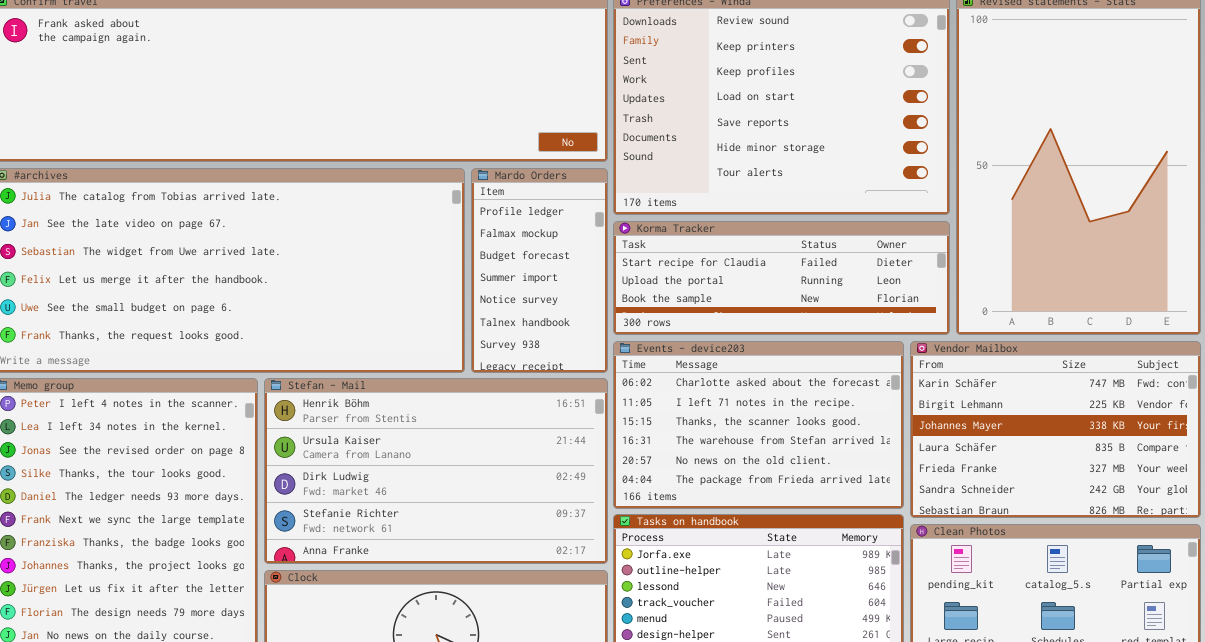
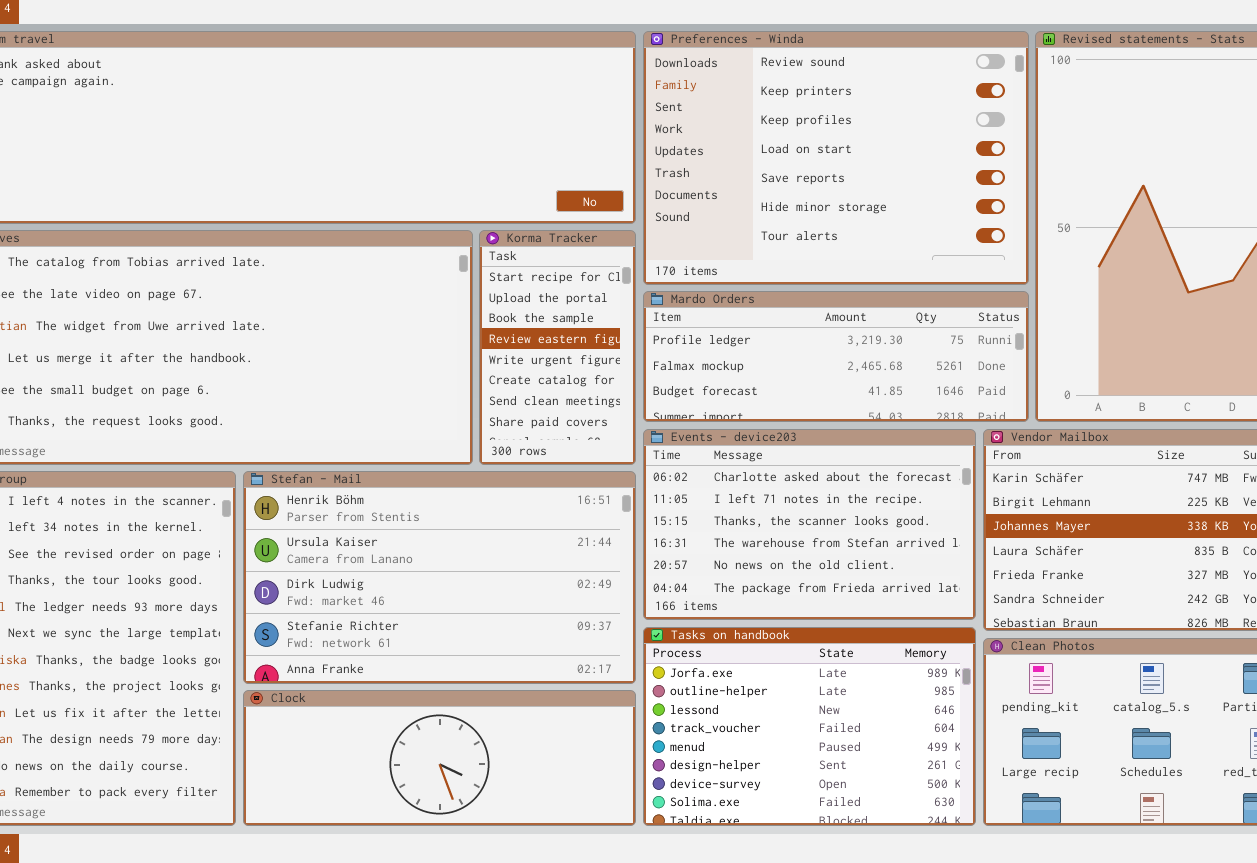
Mardo Orders: [471,168,608,373] -> [643,291,1029,422], moved, resized
Korma Tracker: [613,221,950,335] -> [479,230,636,465], moved, resized

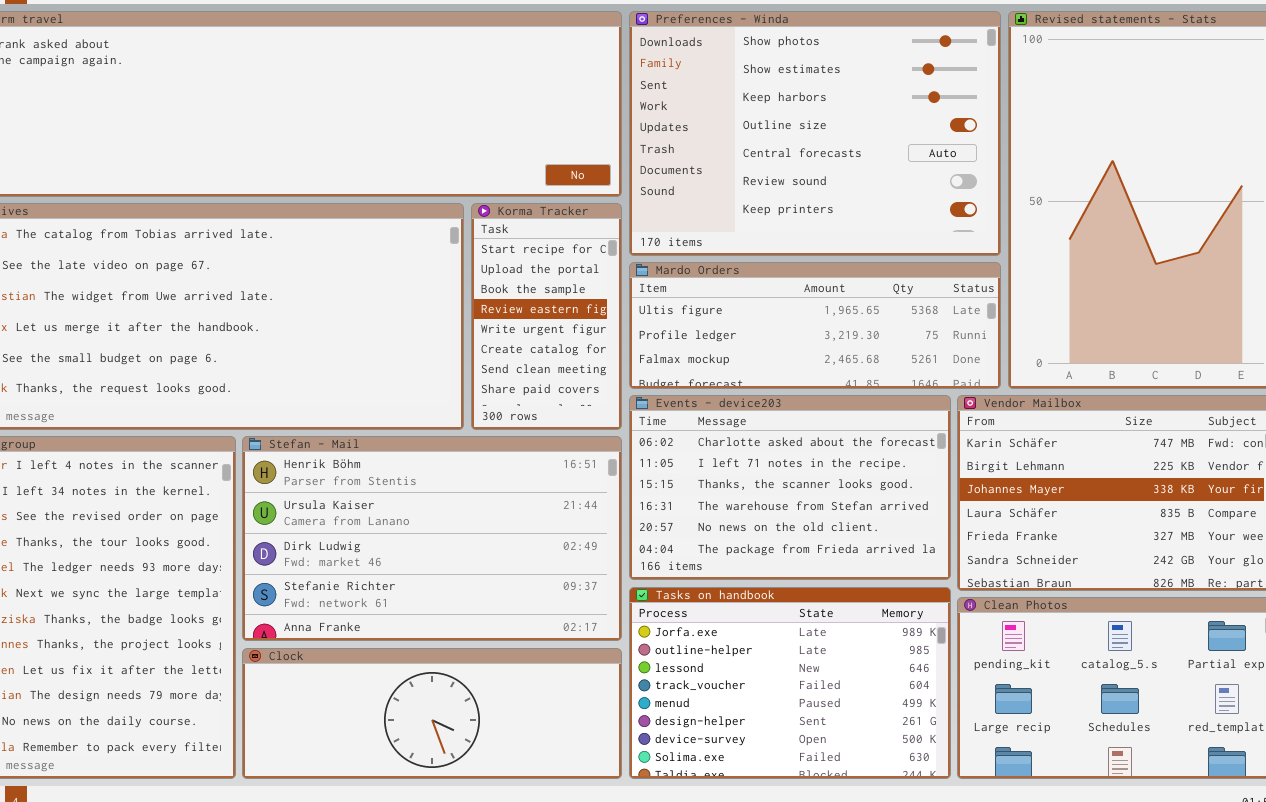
Preferences - Winda: [643,31,1029,285] -> [629,11,1001,256], scrolled up 5 rows
Mardo Orders: [643,291,1029,422] -> [629,262,1001,389], scrolled up 1 row

